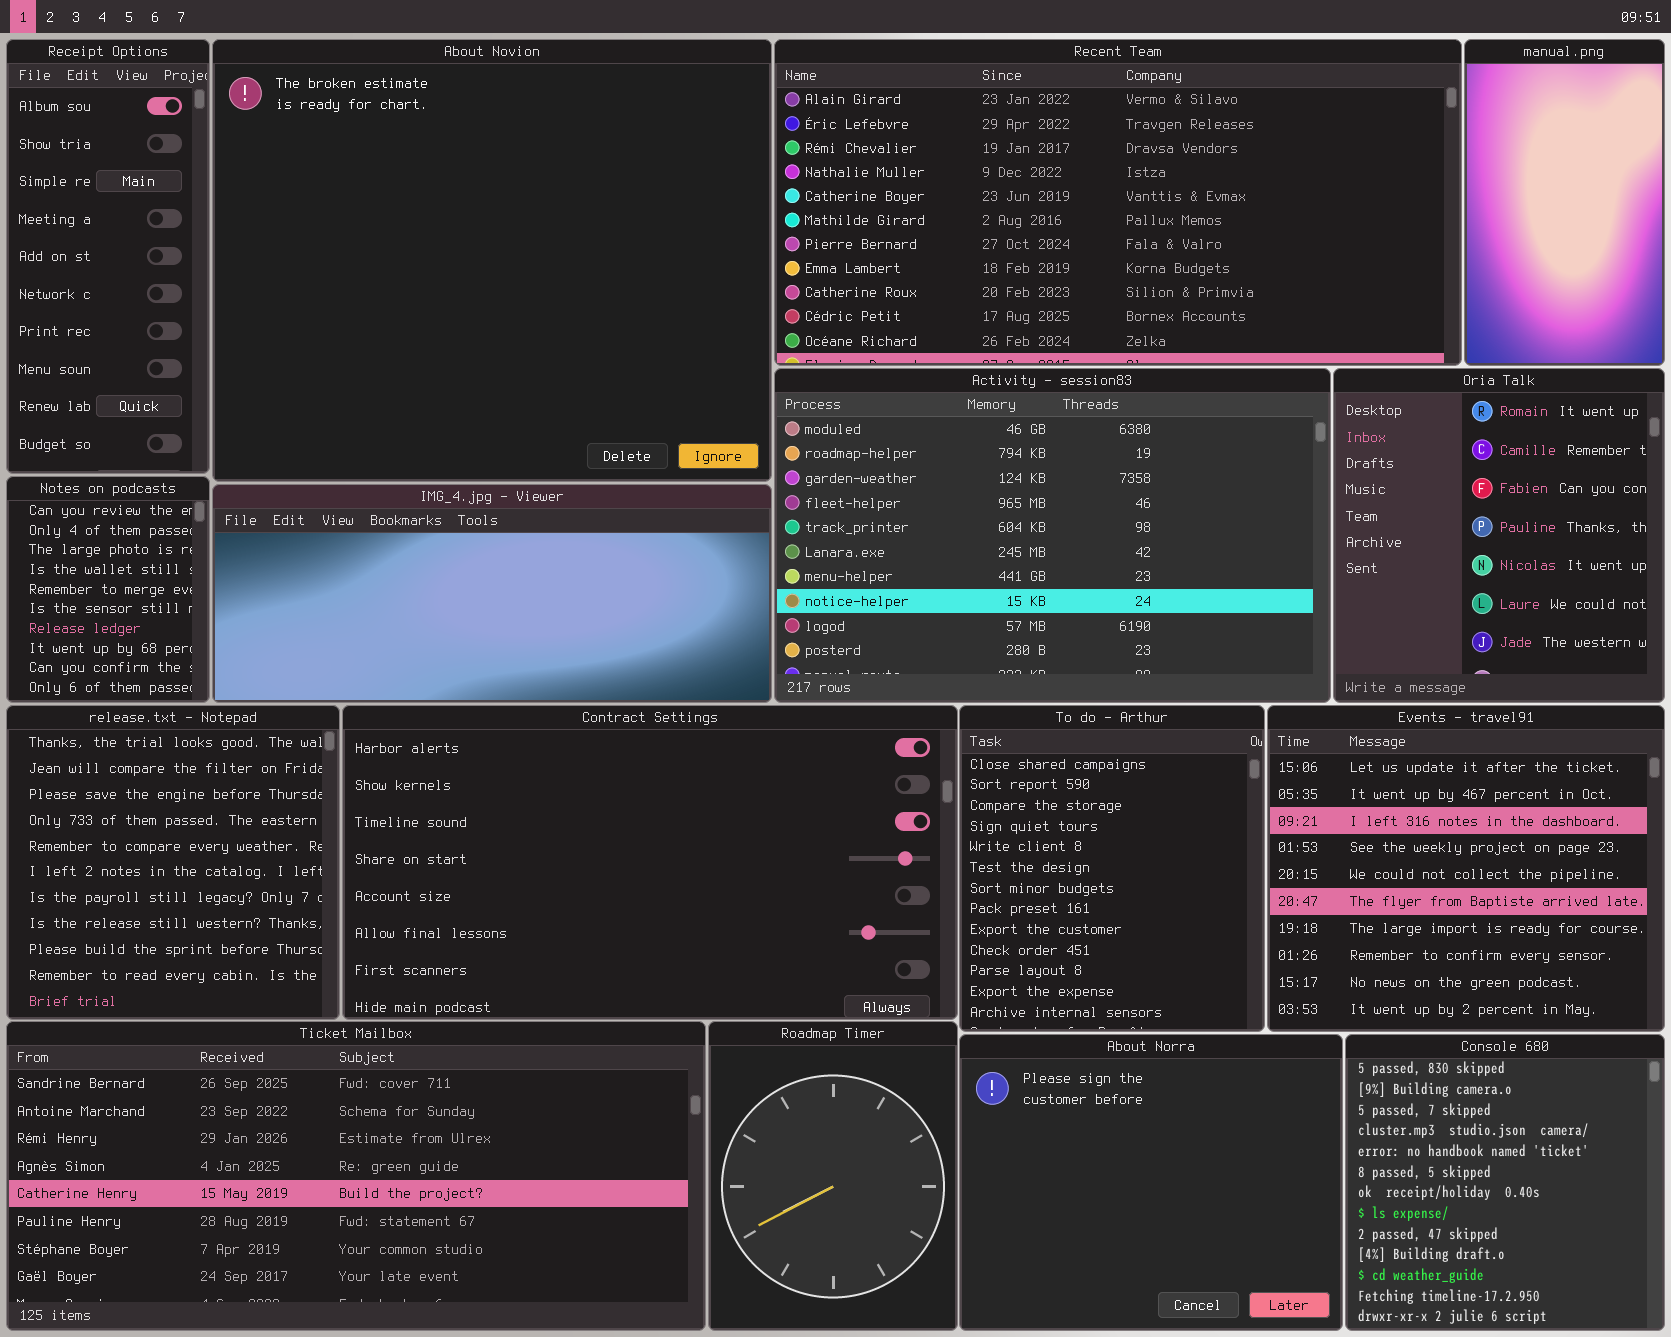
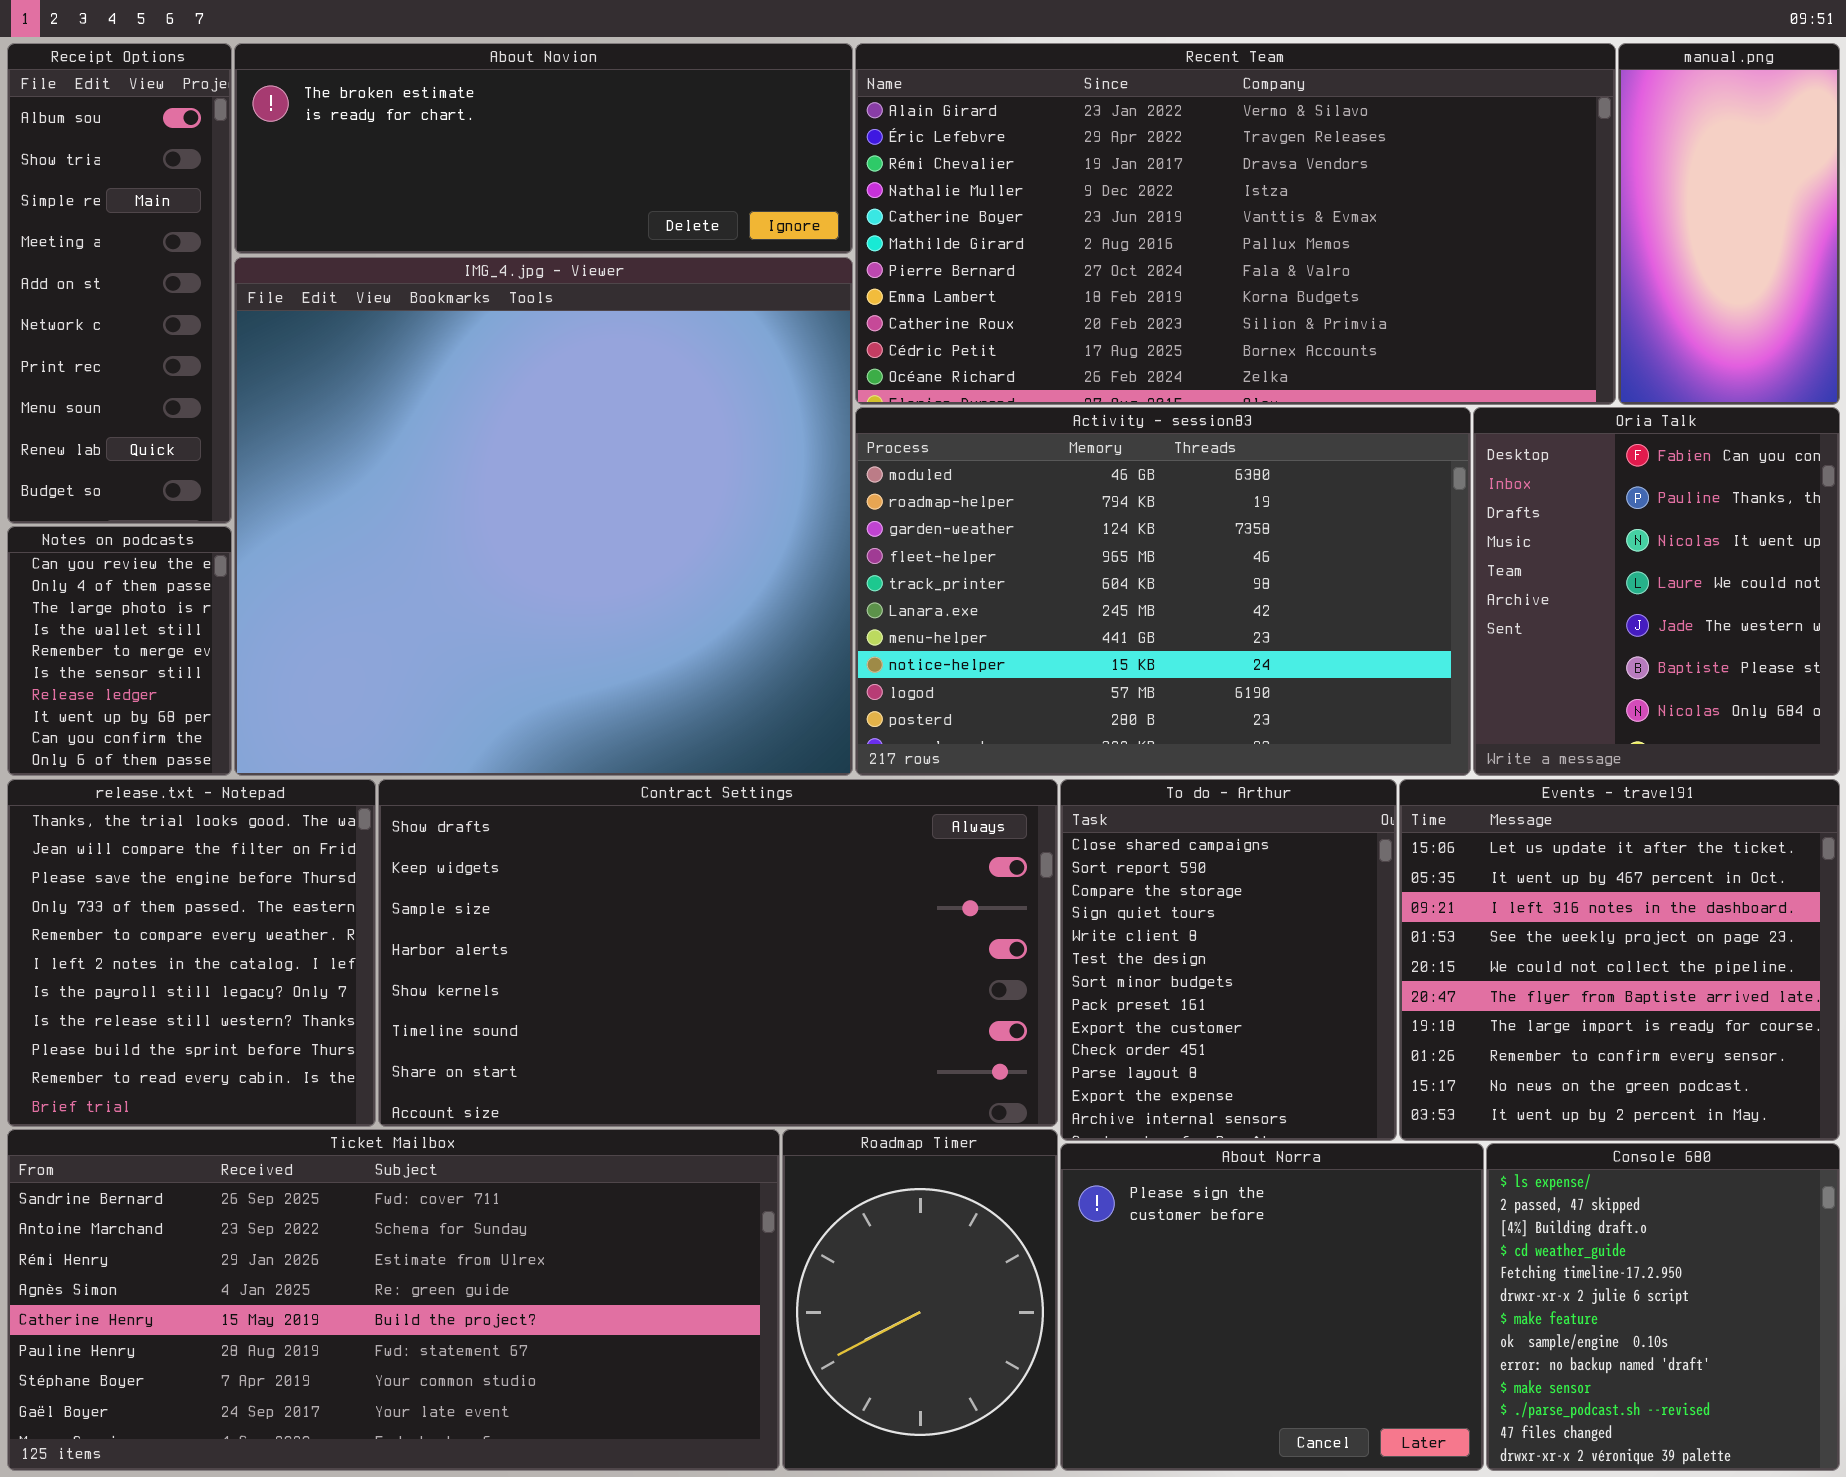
About Novion: [212,39,772,482] -> [234,43,853,254], resized
Oria Talk: [1333,368,1665,703] -> [1473,407,1840,776], scrolled down 2 rows
IMG_4.jpg - Viewer: [212,484,772,703] -> [234,257,853,776], resized
Contract Settings: [342,705,958,1020] -> [378,779,1058,1127], scrolled up 3 rows
Console 680: [1345,1034,1665,1331] -> [1486,1143,1840,1471], scrolled down 7 rows

